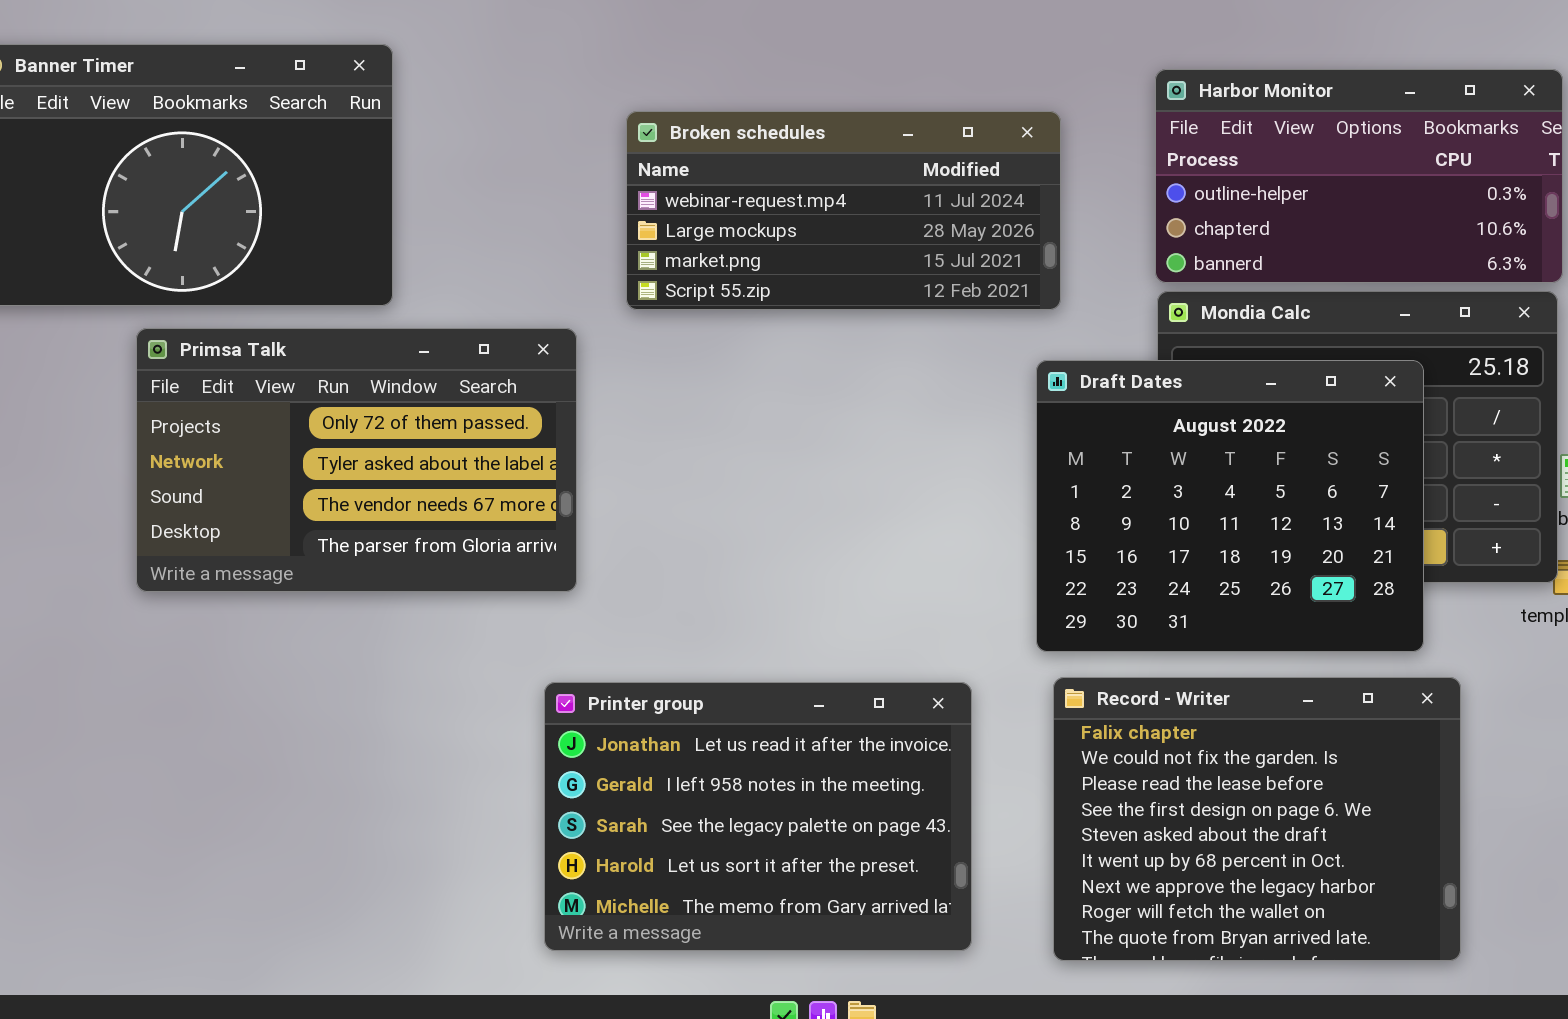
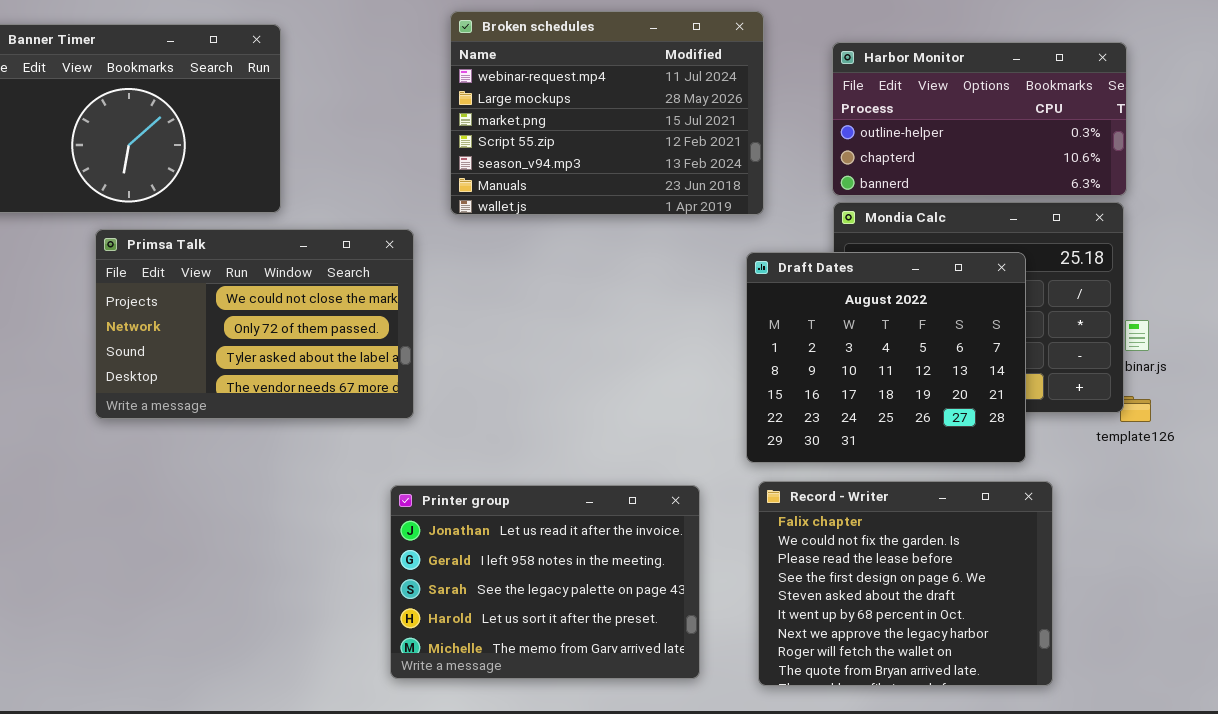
Broken schedules: [626,111,1061,310] -> [450,11,764,215], resized
Primsa Talk: [136,328,577,592] -> [95,229,414,419], scrolled up 1 row

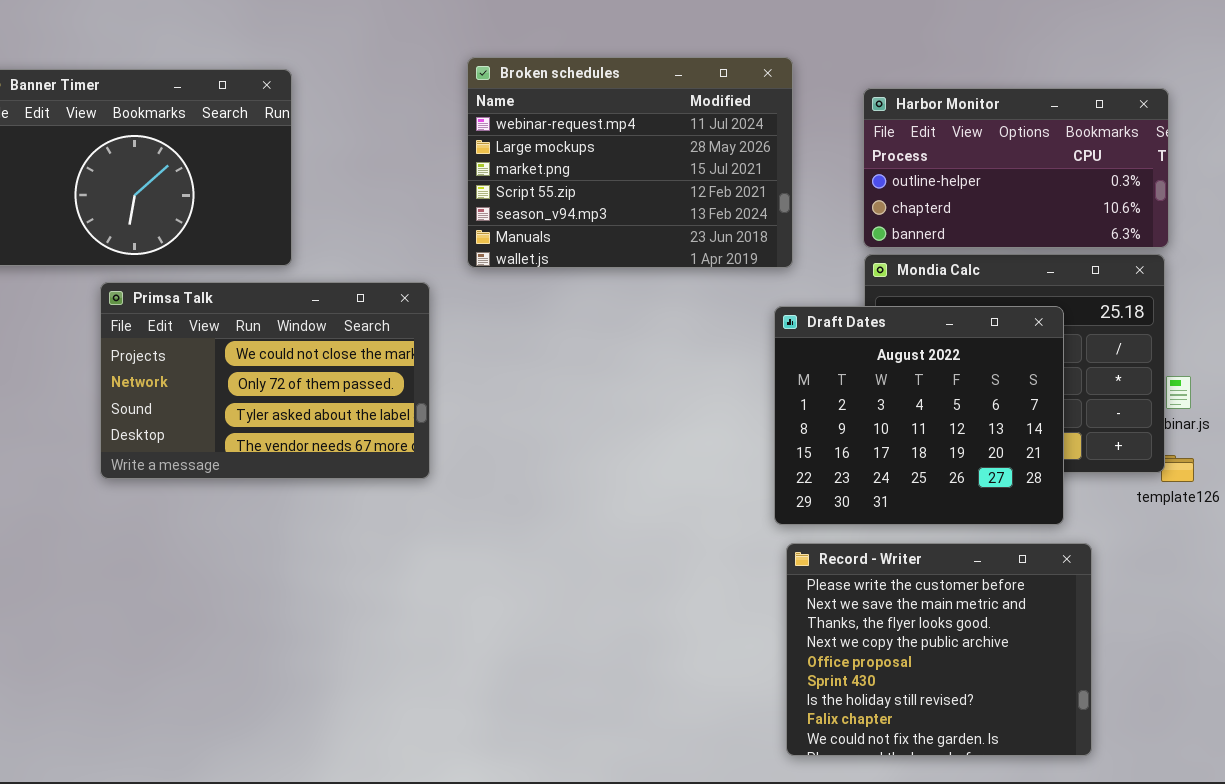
Record - Writer: [758,481,1053,686] -> [786,543,1092,756], scrolled up 7 rows
Printer group: [390,485,700,679] -> none, closed

